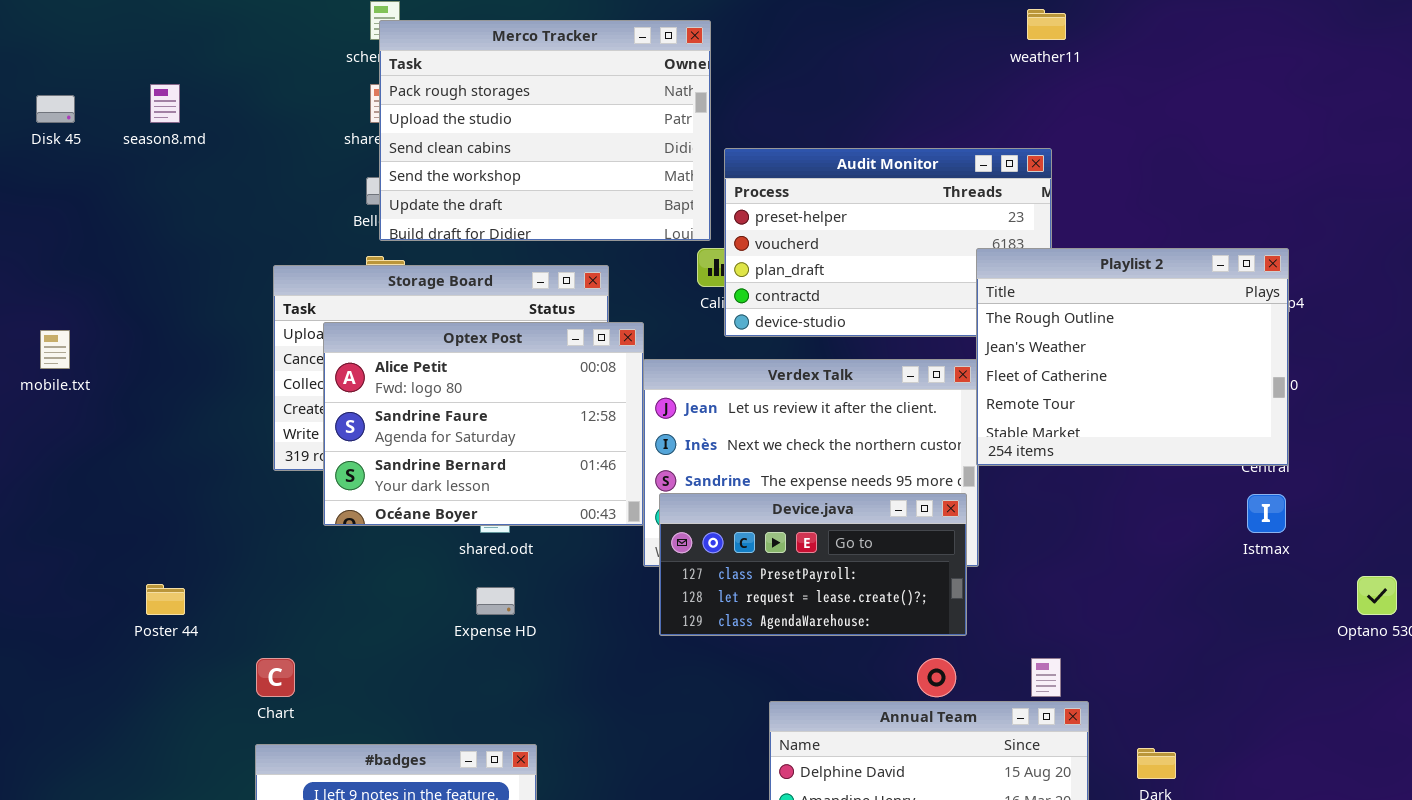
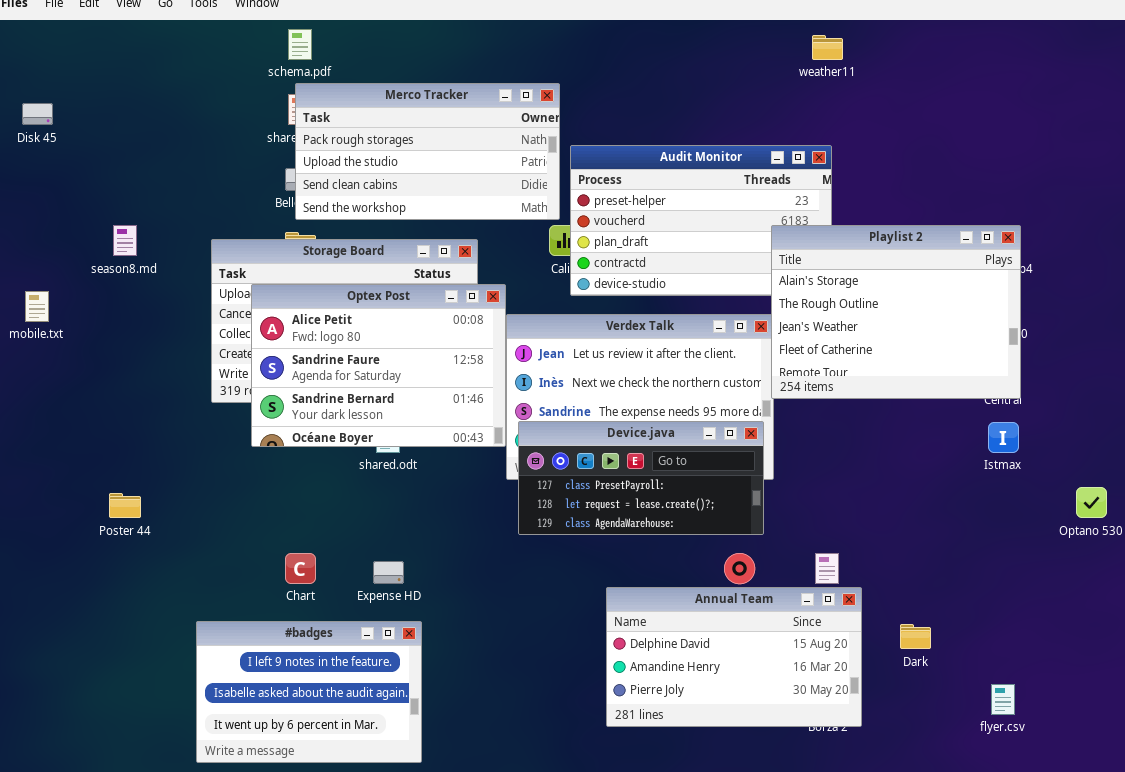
Merco Tracker: [379,20,711,241] -> [295,83,560,220], resized
season8.md: [150,84,180,123] -> [113,225,137,256], moved
Playlist 2: [976,248,1289,466] -> [771,225,1021,399], scrolled up 1 row
Expense HD: [476,587,515,615] -> [373,561,404,584], moved
Chart: [256,658,295,697] -> [285,553,316,584], moved

